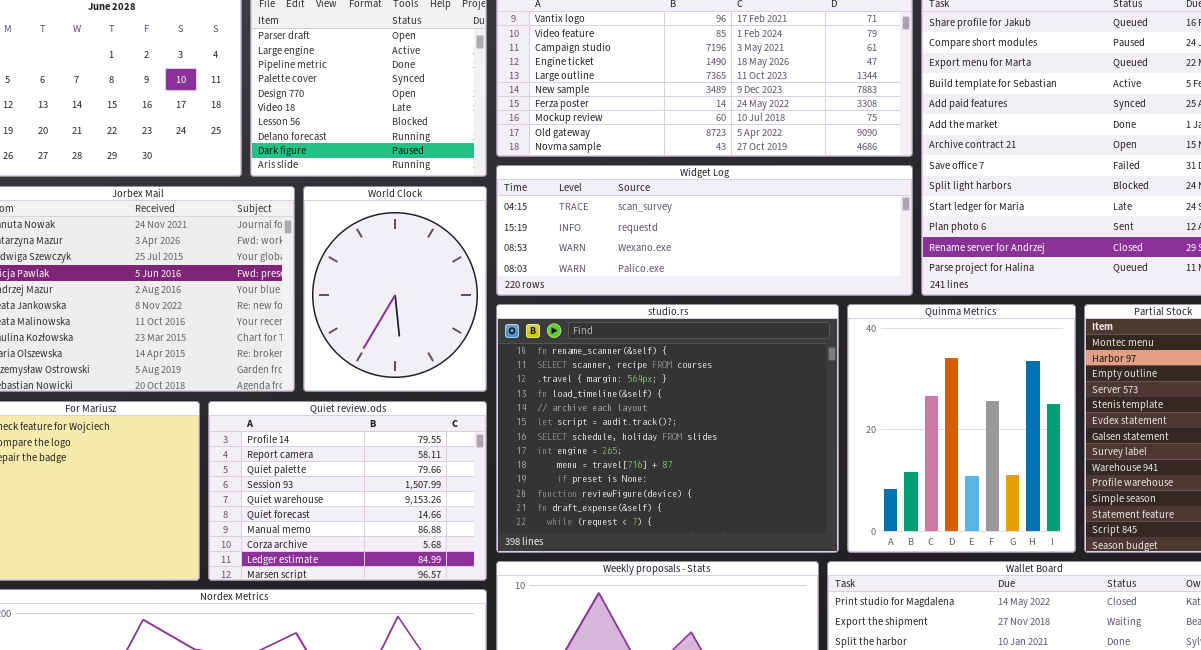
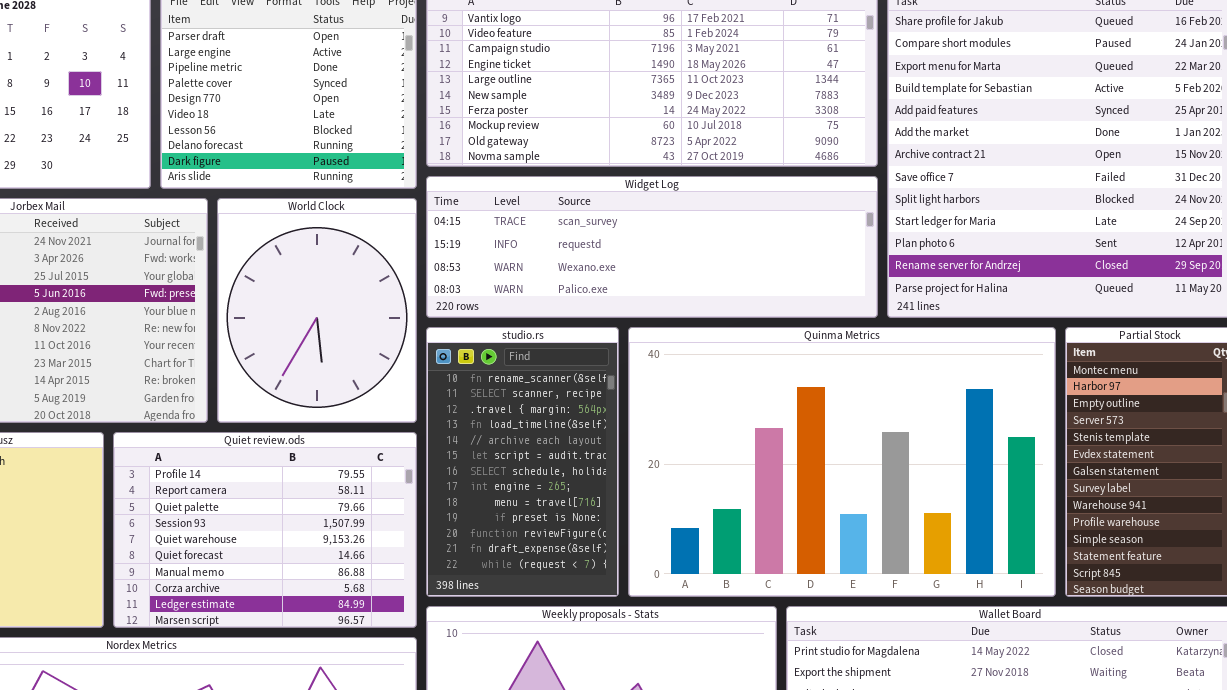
studio.rs: [496,304,839,553] -> [426,327,619,597], resized
Quinma Metrics: [847,304,1076,553] -> [628,327,1056,597], resized

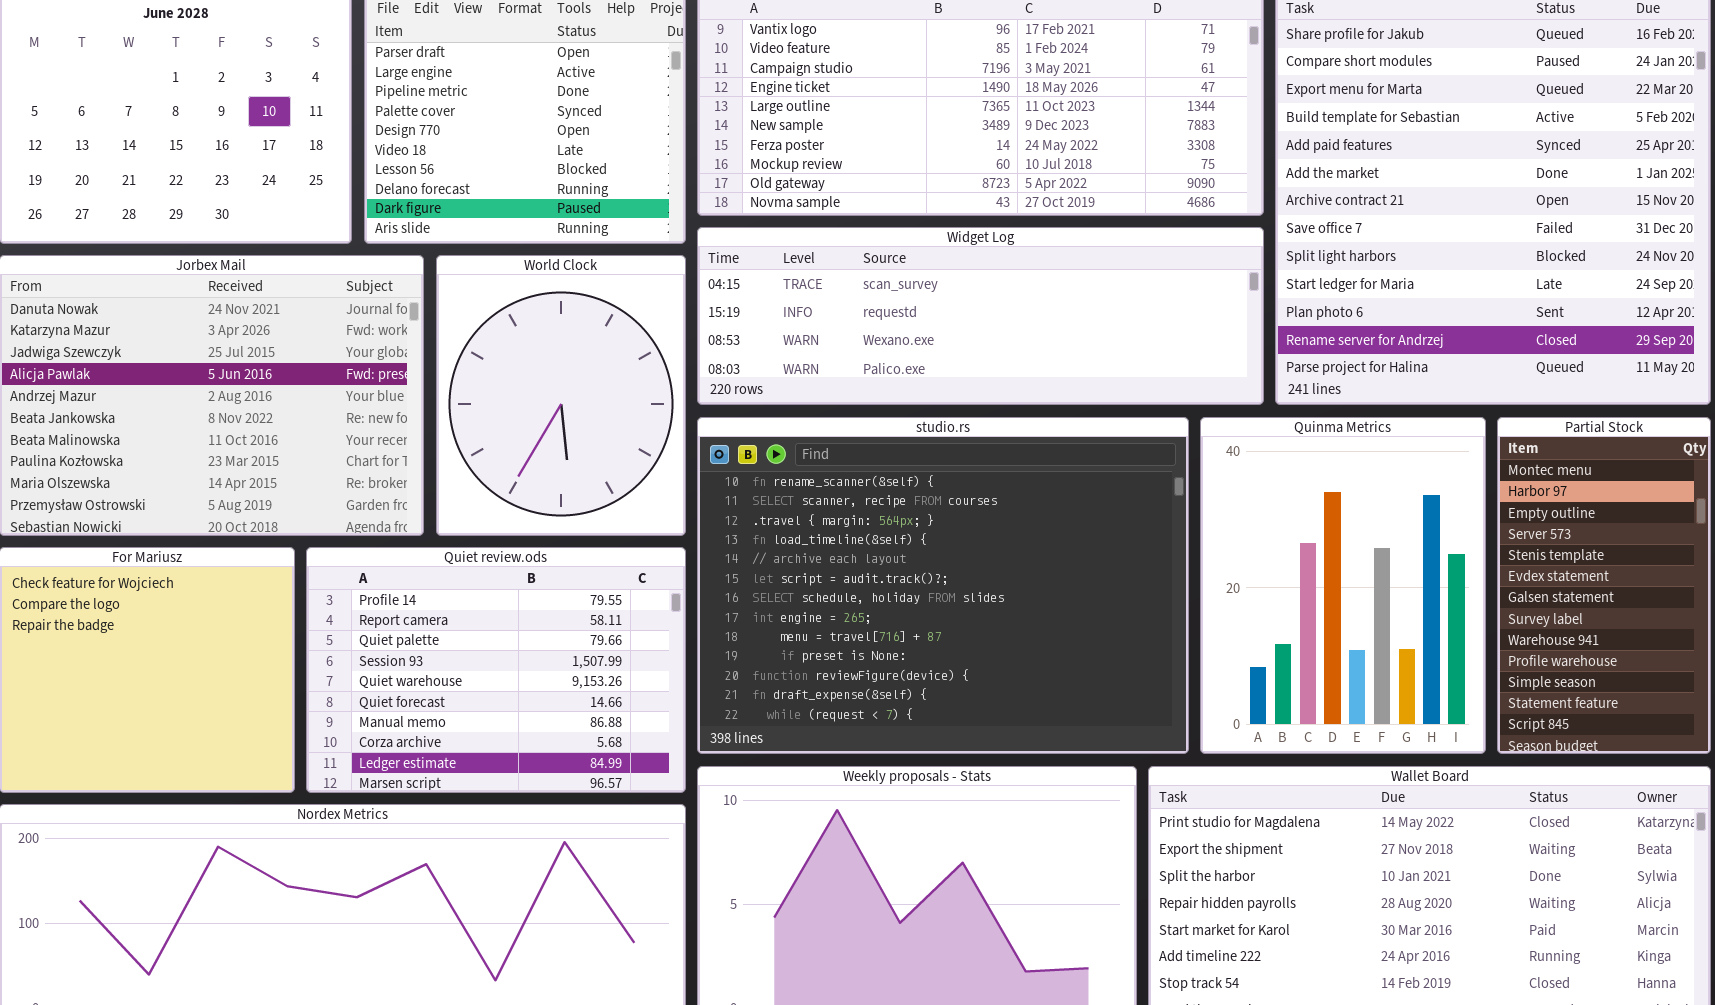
studio.rs: [426,327,619,597] -> [697,417,1189,754], resized
Quinma Metrics: [628,327,1056,597] -> [1200,417,1486,754], resized

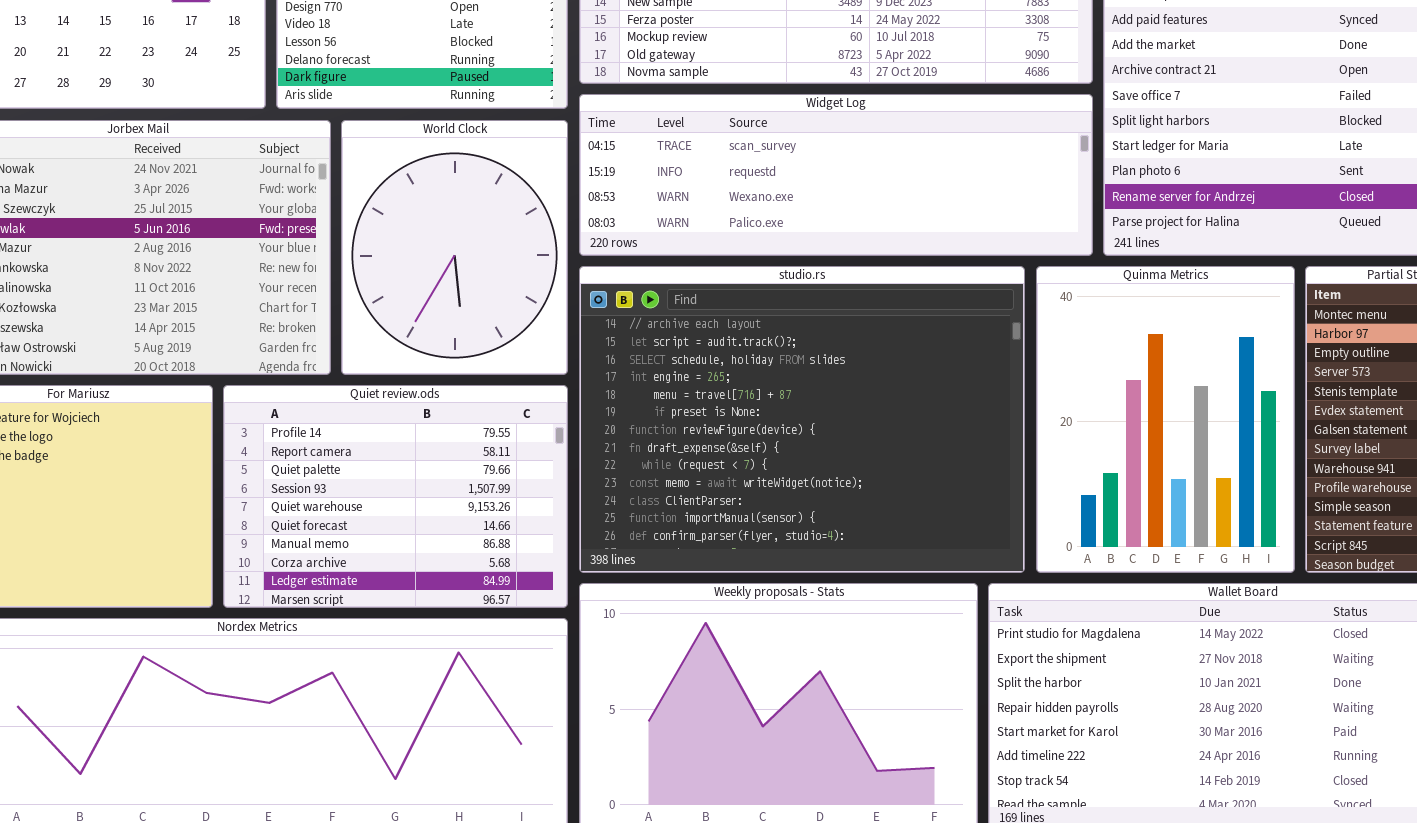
studio.rs: [697,417,1189,754] -> [579,266,1025,573], scrolled down 4 rows

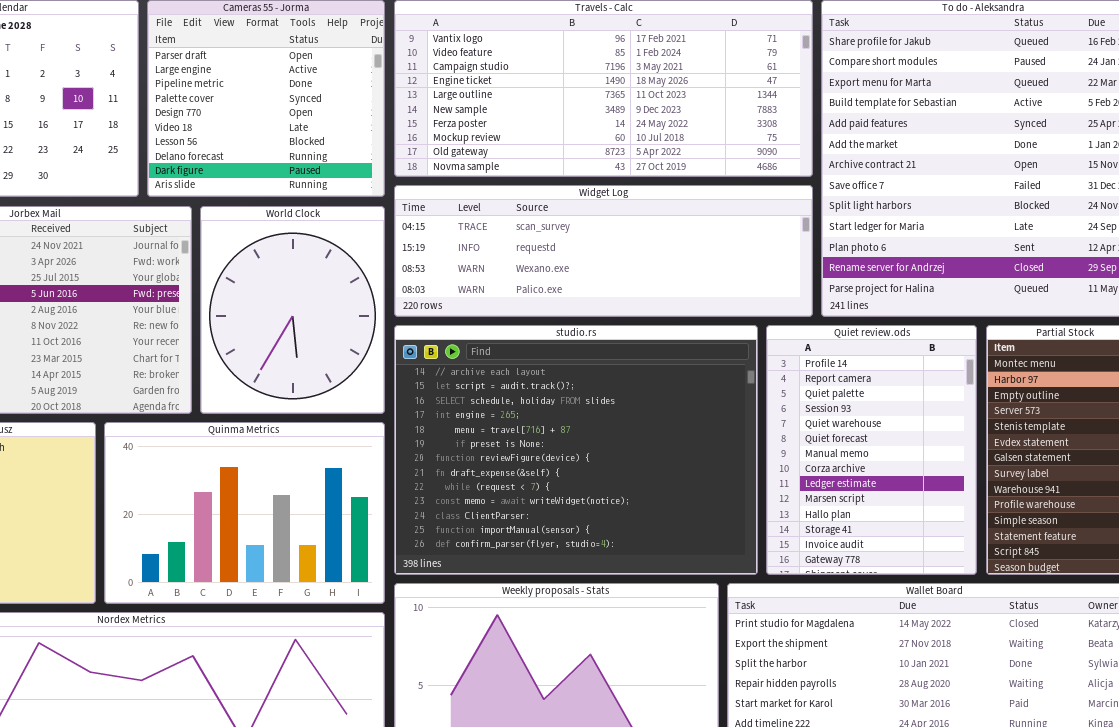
Quinma Metrics: [1036,266,1295,573] -> [104,422,385,604], moved, resized
Quiet review.ods: [223,385,568,608] -> [766,325,977,575], moved, resized

